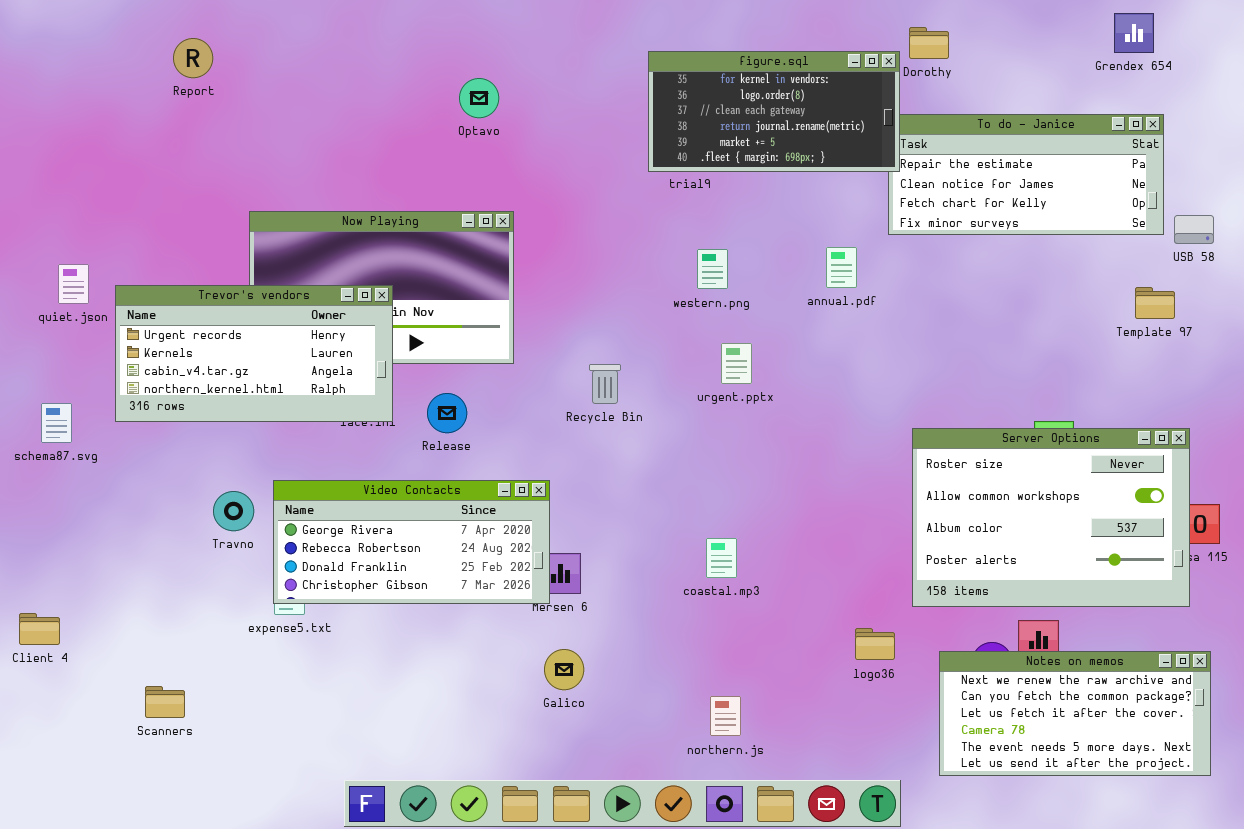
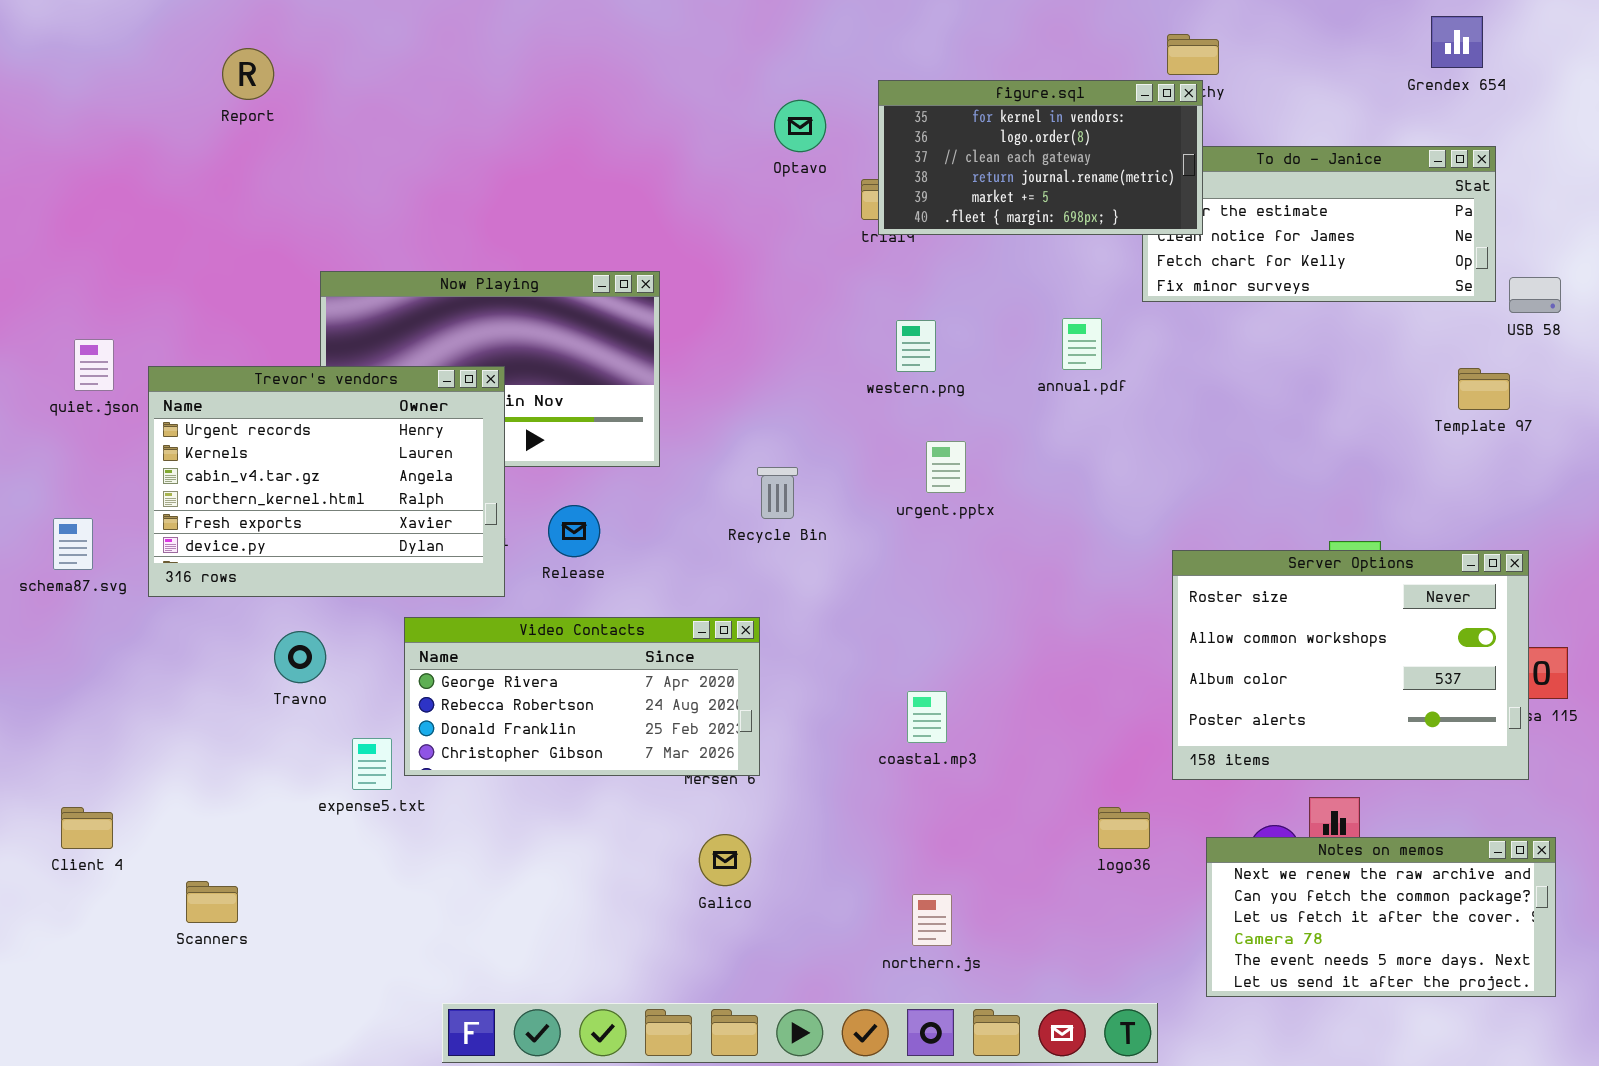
figure.sql: [648,51,900,172] -> [878,80,1203,235], moved
Optavo: [459,78,499,118] -> [774,100,826,152], moved
Trevor's vendors: [115,285,393,422] -> [148,366,505,597], resized
Video Contacts: [273,480,550,604] -> [404,617,760,776], moved
Client 4: [19,613,60,645] -> [61,807,113,849], moved

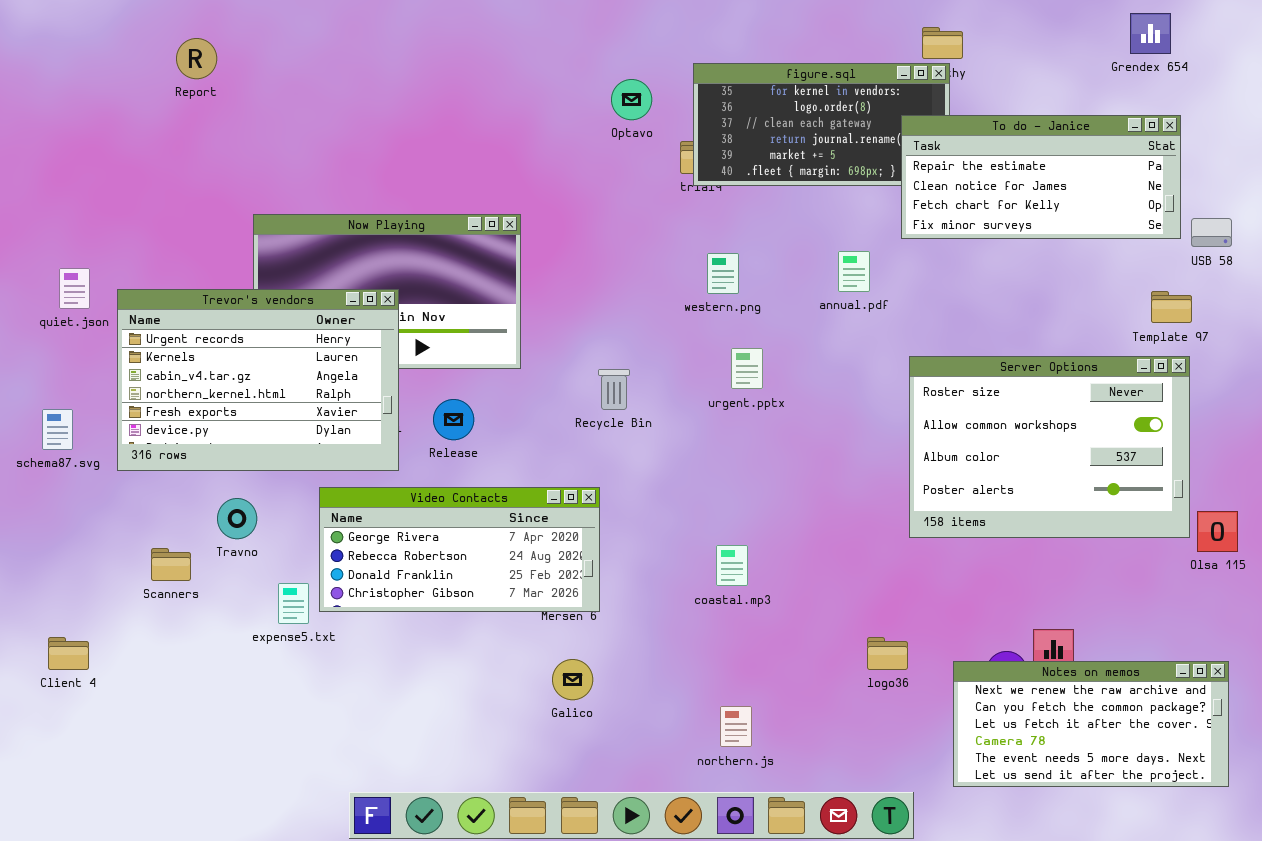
To do - Janice: [1142,146,1496,302] -> [901,115,1181,239], raised
Server Options: [1172,550,1529,780] -> [909,356,1190,538], moved
Scanners: [186,881,238,923] -> [151,548,191,581], moved

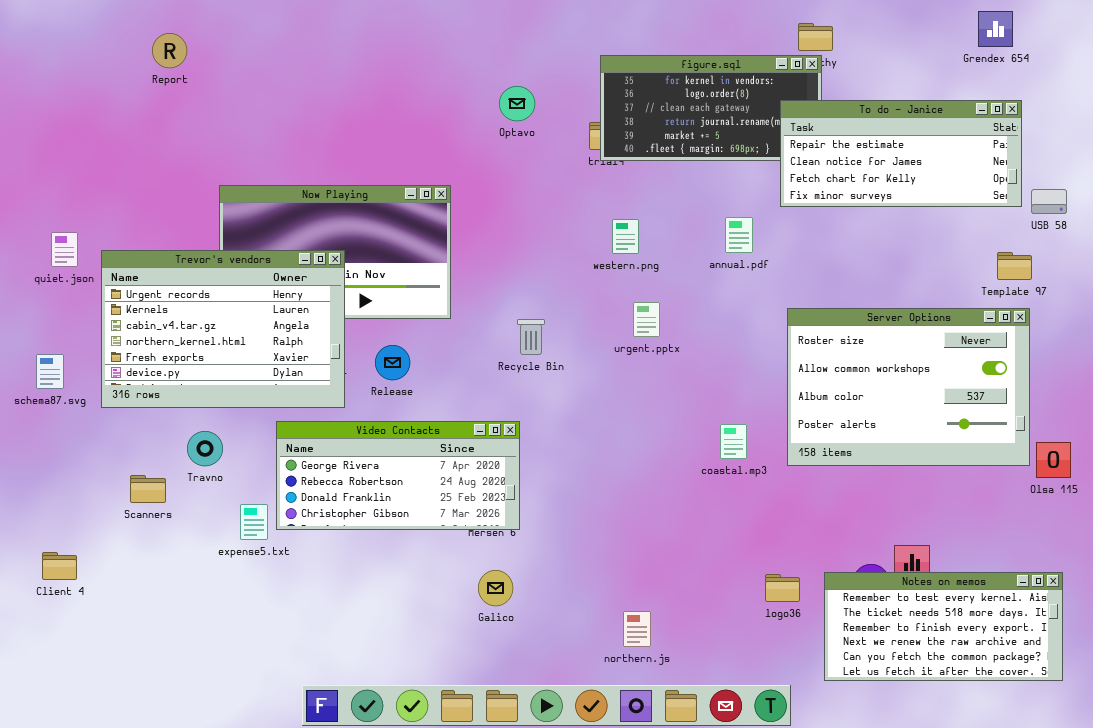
Optavo: [611,79,652,120] -> [499,86,535,121], moved
coastal.mp3: [716,545,748,586] -> [720,424,747,459], moved
logo36: [867,637,908,670] -> [765,574,800,602], moved
Notes on memos: [953,661,1229,787] -> [824,572,1063,681], scrolled up 3 rows

